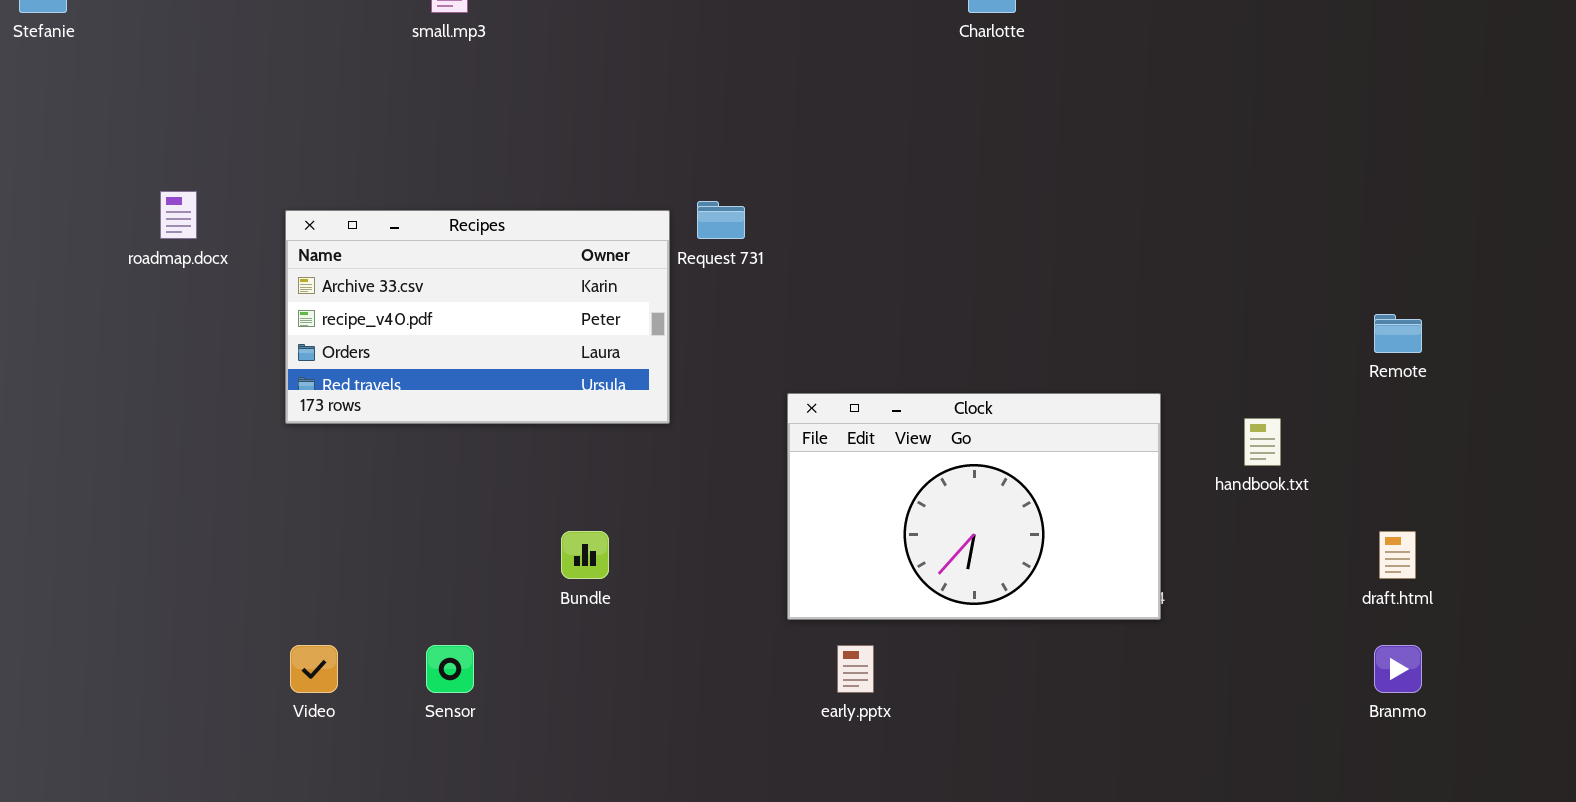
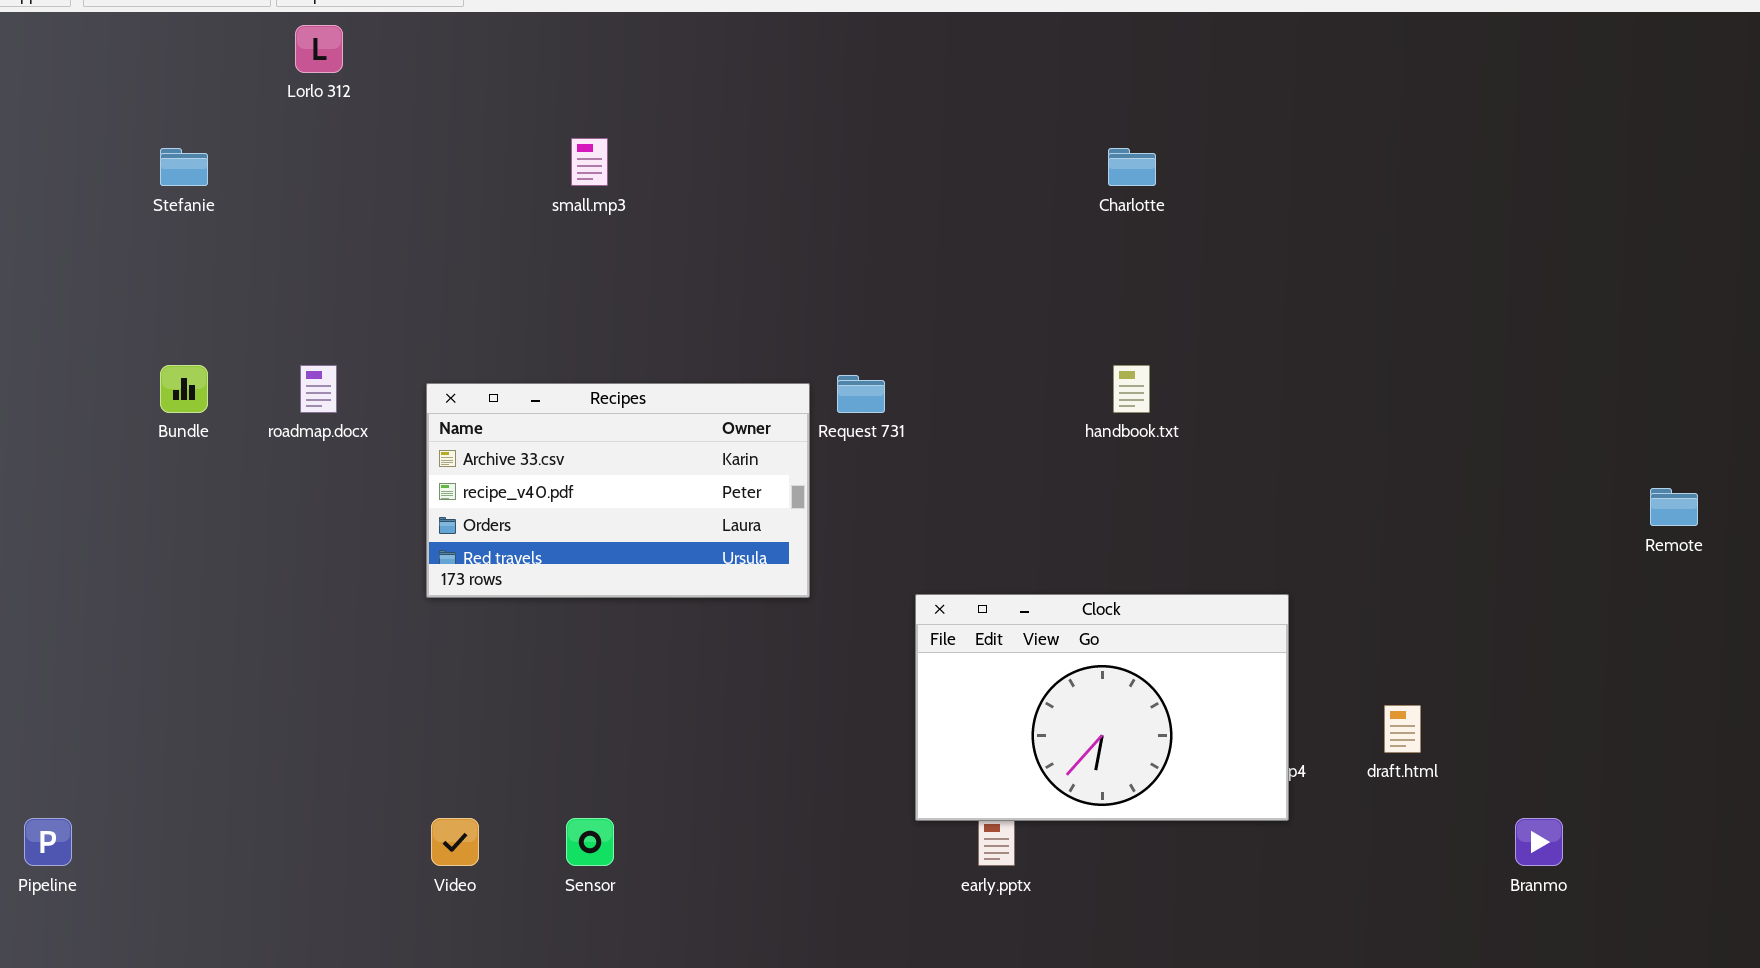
Remote: [1374,314,1422,353] -> [1650,488,1698,526], moved
Clock: [787,393,1161,620] -> [915,594,1289,821], moved
handbook.txt: [1244,418,1281,466] -> [1113,365,1150,413], moved
Bundle: [561,531,609,579] -> [160,365,208,413], moved
draft.html: [1379,531,1416,579] -> [1384,705,1421,753], moved

